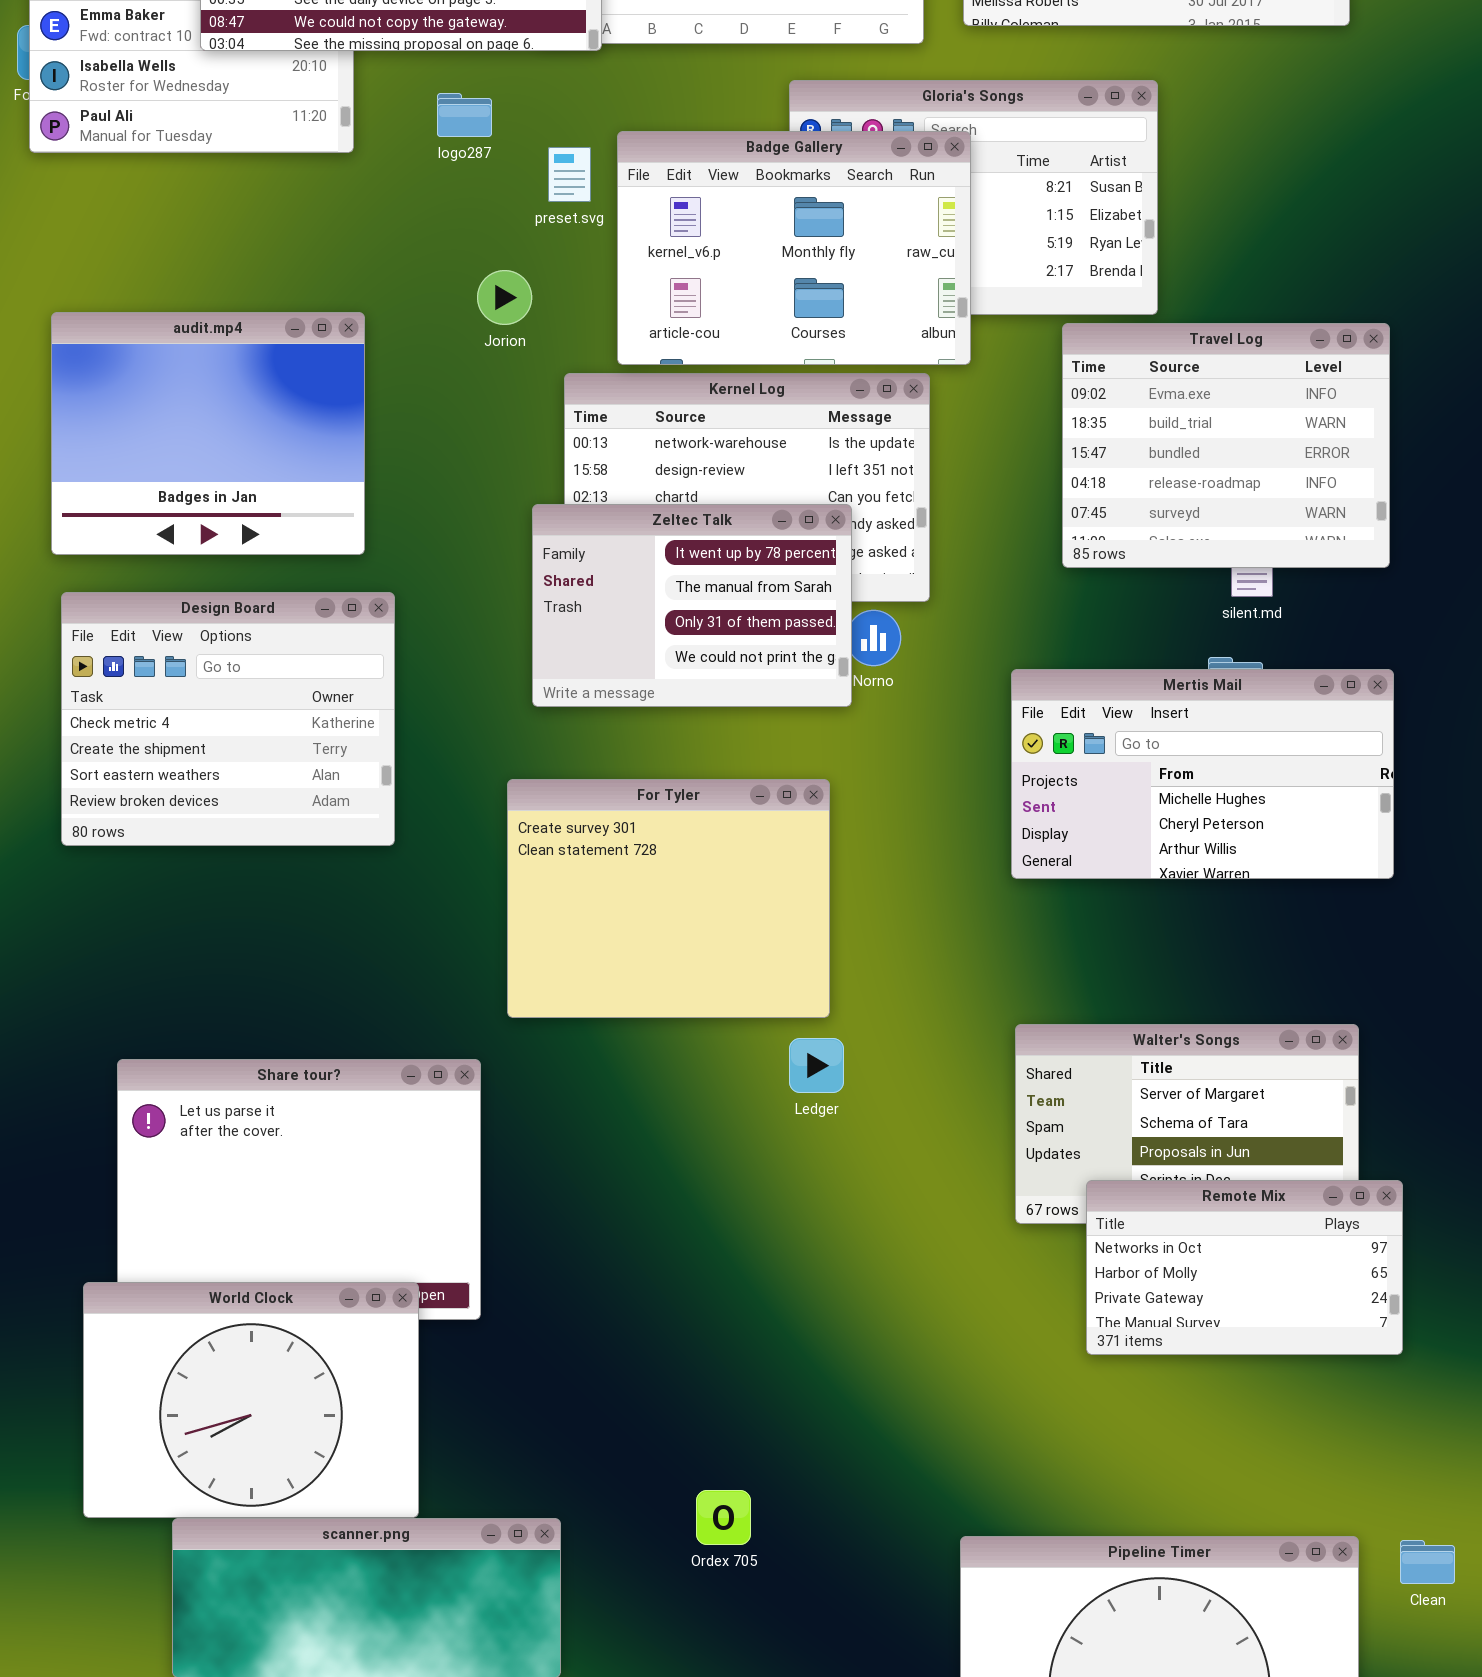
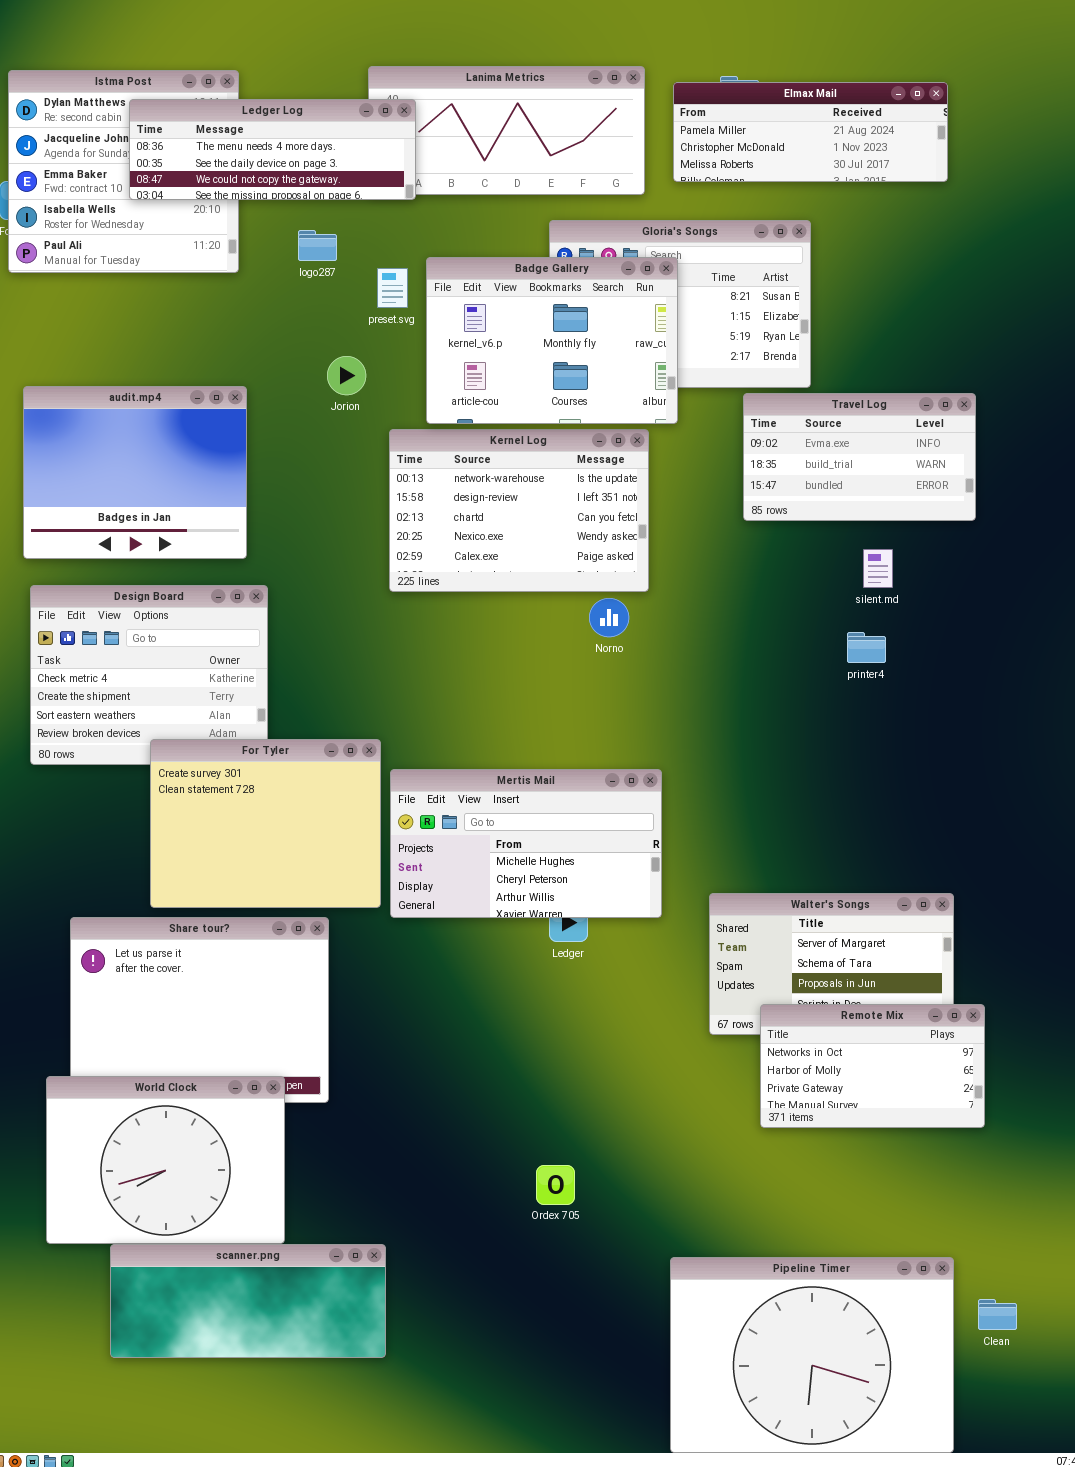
Travel Log: [1062,323,1390,568] -> [743,393,976,521], resized
Zeltec Talk: [532,504,852,707] -> none, closed
Mertis Mail: [1011,669,1394,879] -> [390,769,662,918], moved
For Tyler: [507,779,830,1018] -> [150,739,381,908], moved
Ordex 705: [696,1490,751,1545] -> [536,1165,575,1205], moved
Clean: [1400,1540,1455,1584] -> [978,1299,1017,1330], moved

